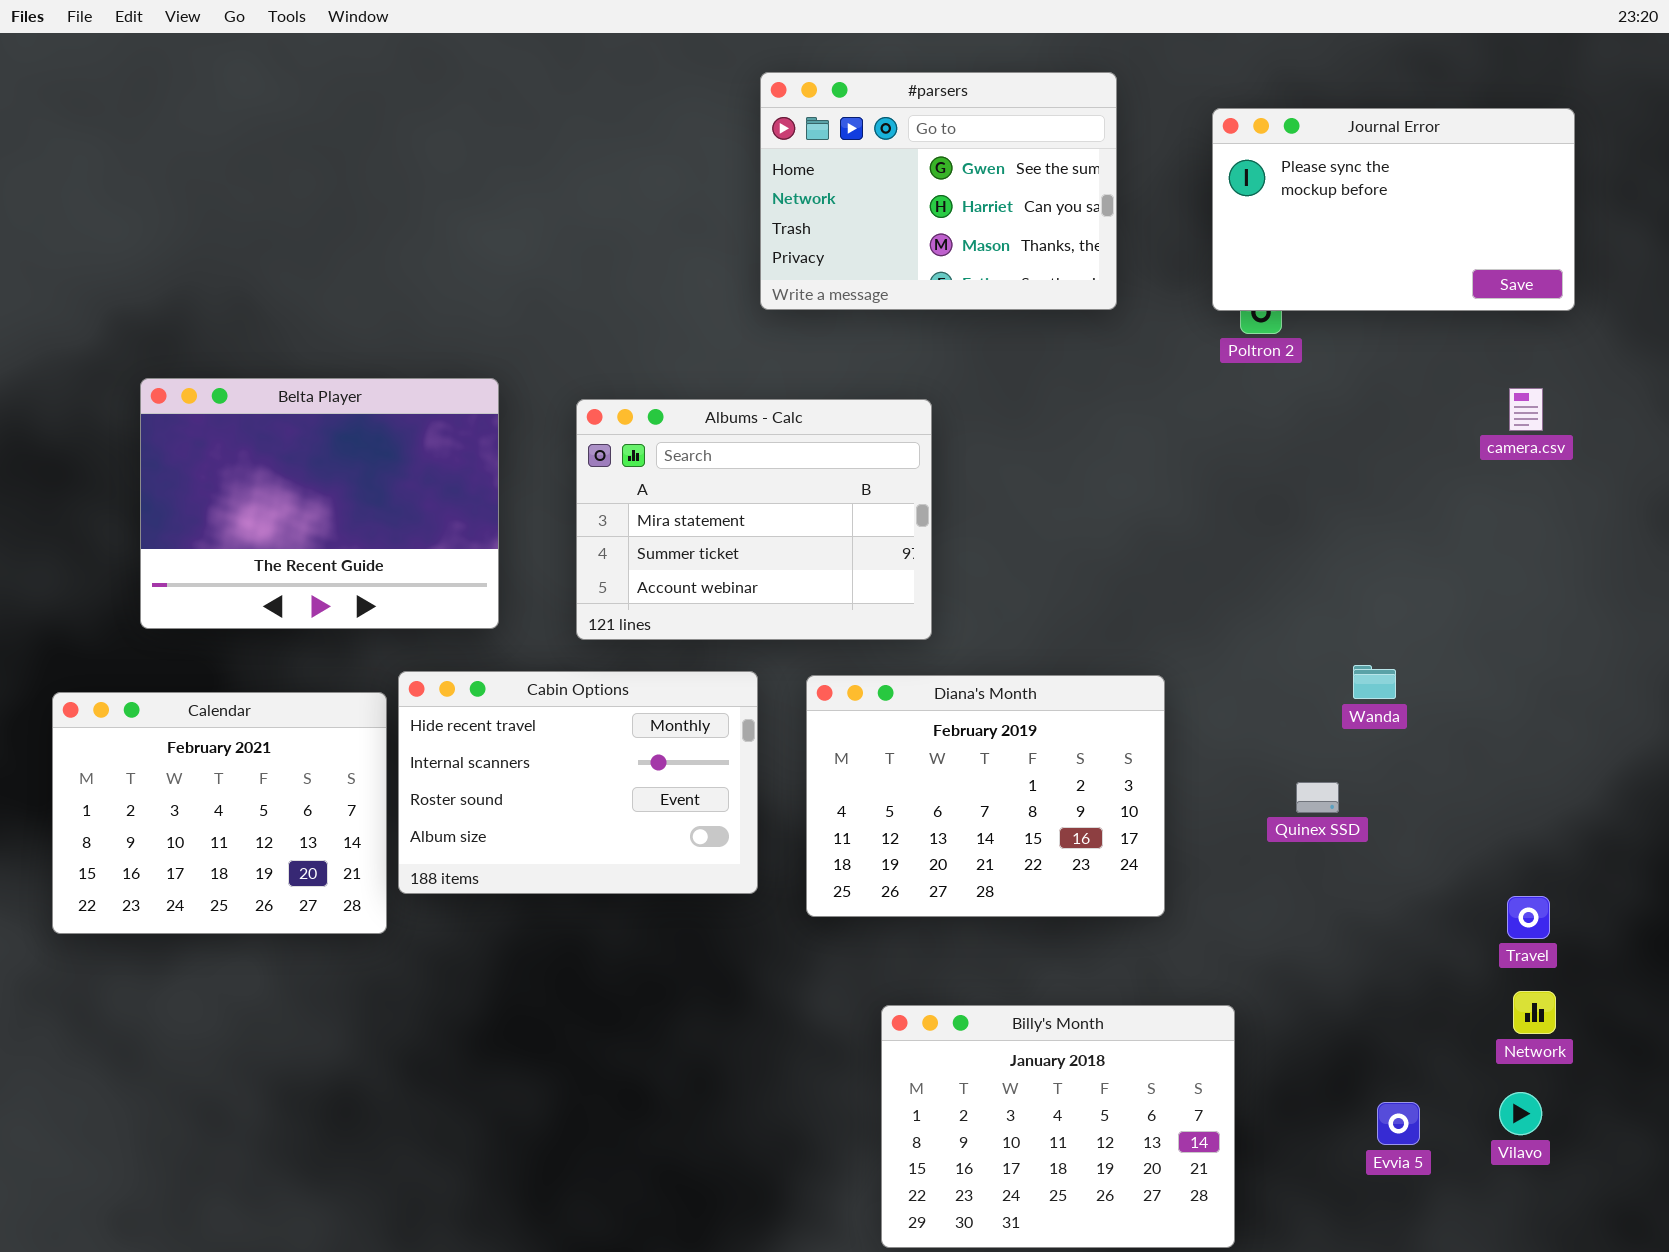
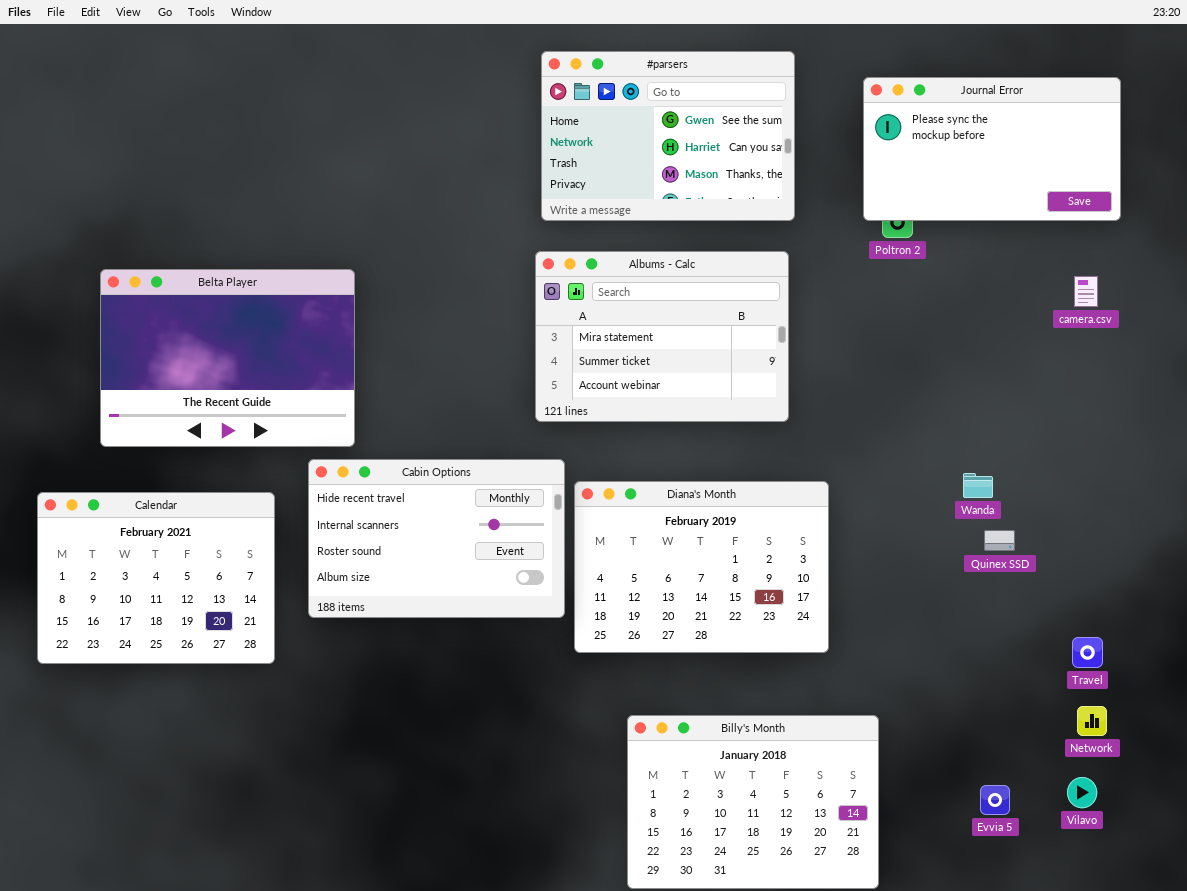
Albums - Calc: [576,399,932,640] -> [535,251,789,422], moved
Cabin Options: [398,671,758,894] -> [308,459,565,618], moved
Quinex SSD: [1296,782,1339,813] -> [984,530,1015,551], moved

